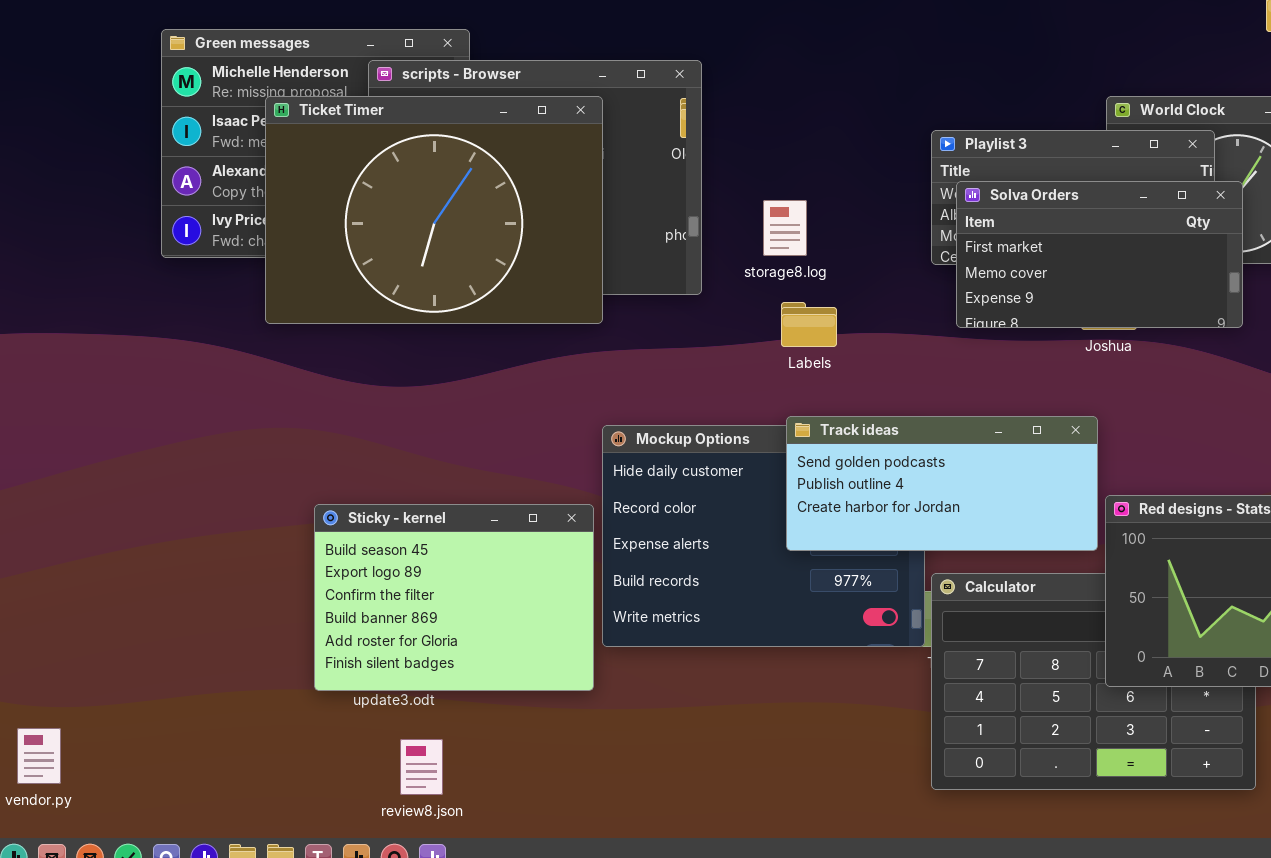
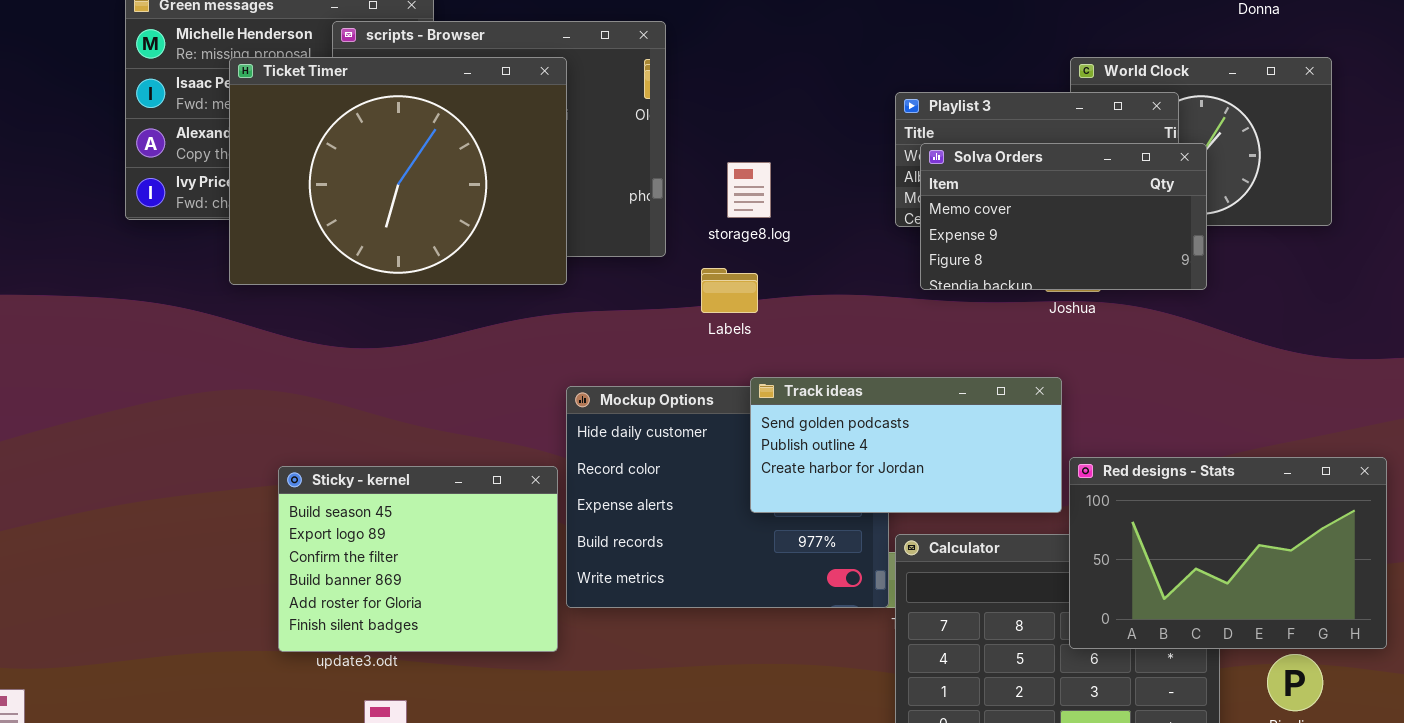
Solva Orders: [956,181,1243,328] -> [920,143,1207,290], scrolled down 1 row
Labels: [781,302,837,347] -> [701,268,758,313], moved

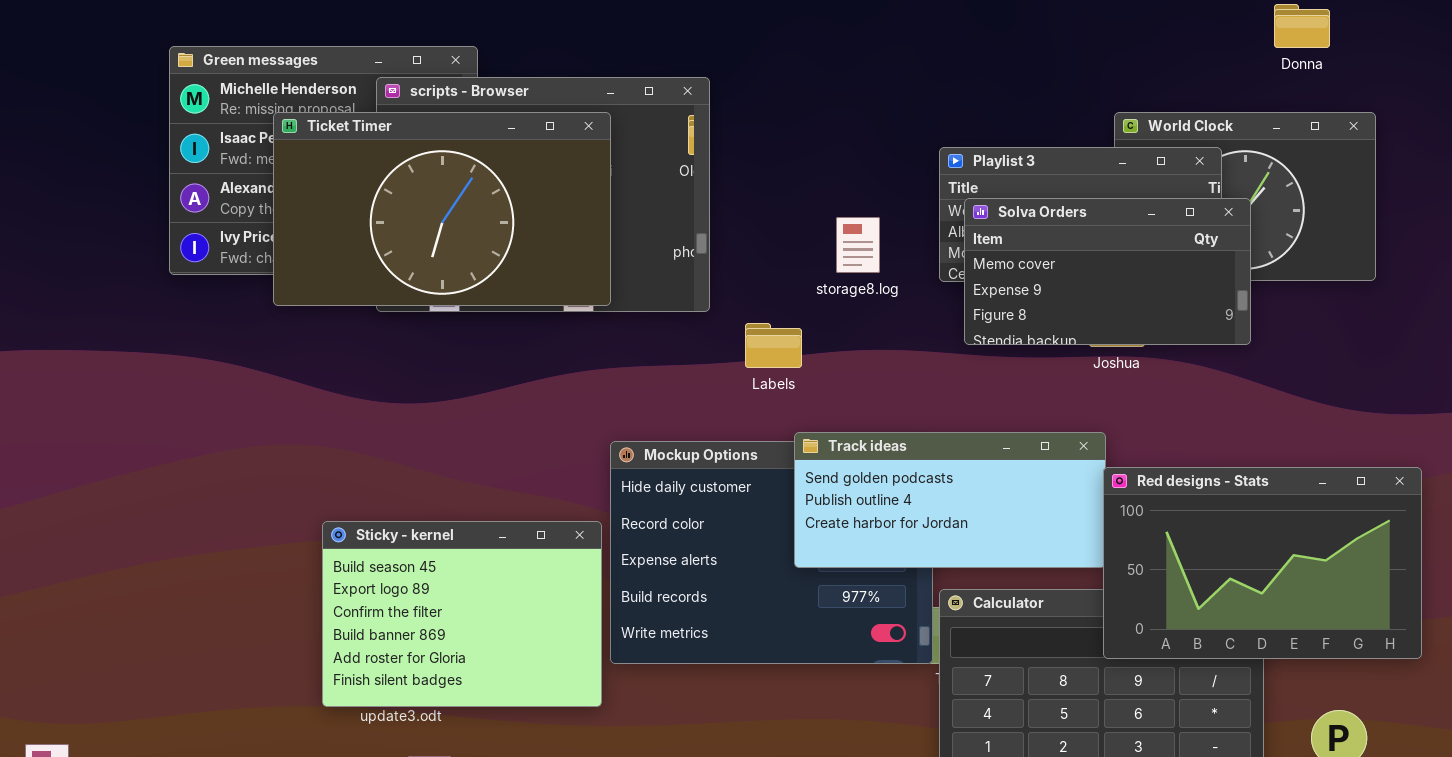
Ticket Timer: [229,57,567,285] -> [273,112,611,306], resized
storage8.log: [727,162,771,218] -> [836,217,880,273], moved
Red designs - Stats: [1069,457,1387,649] -> [1103,467,1422,659], moved

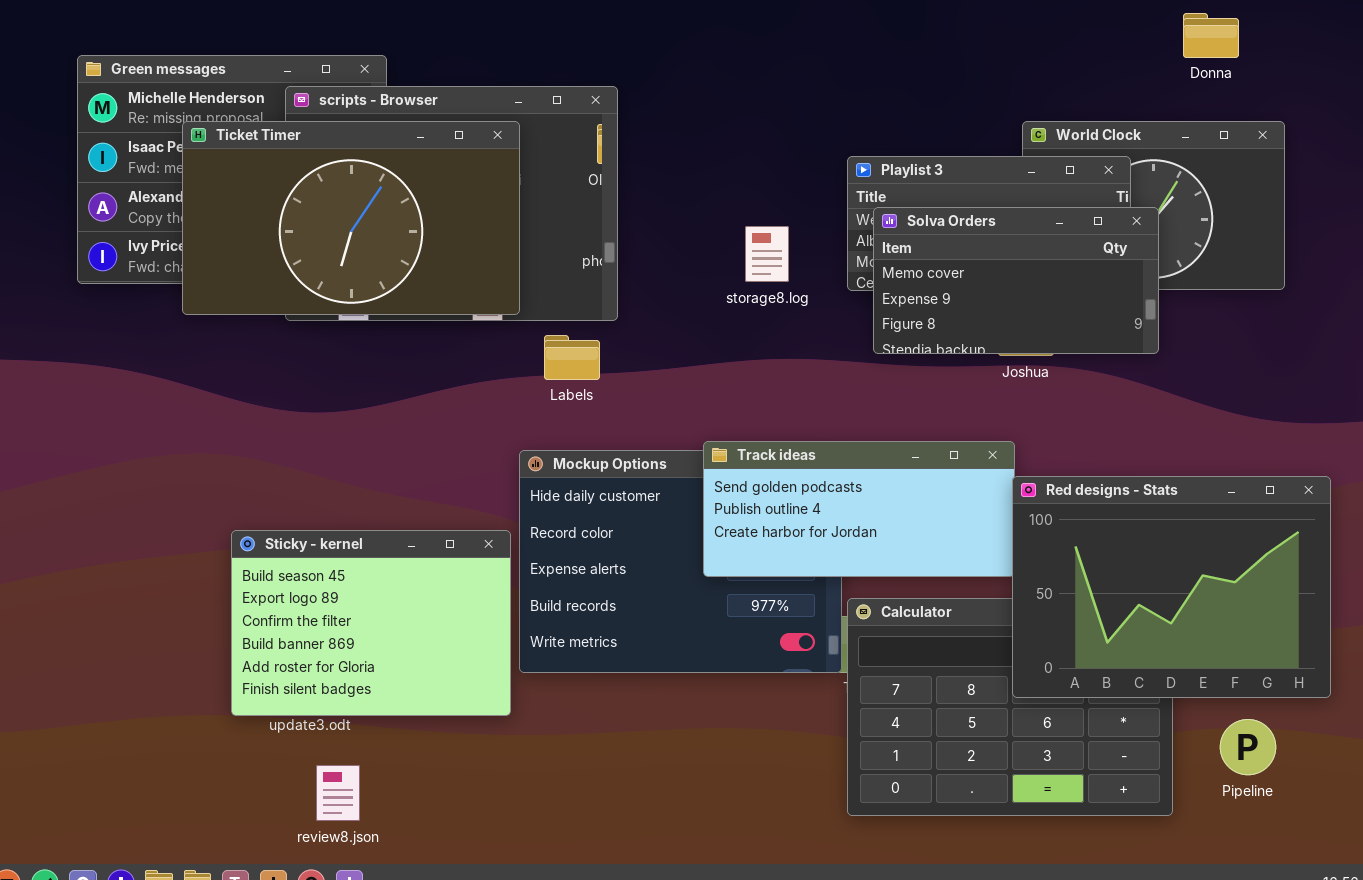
Labels: [745,323,802,368] -> [544,335,600,380], moved
Red designs - Stats: [1103,467,1422,659] -> [1012,476,1331,698], resized

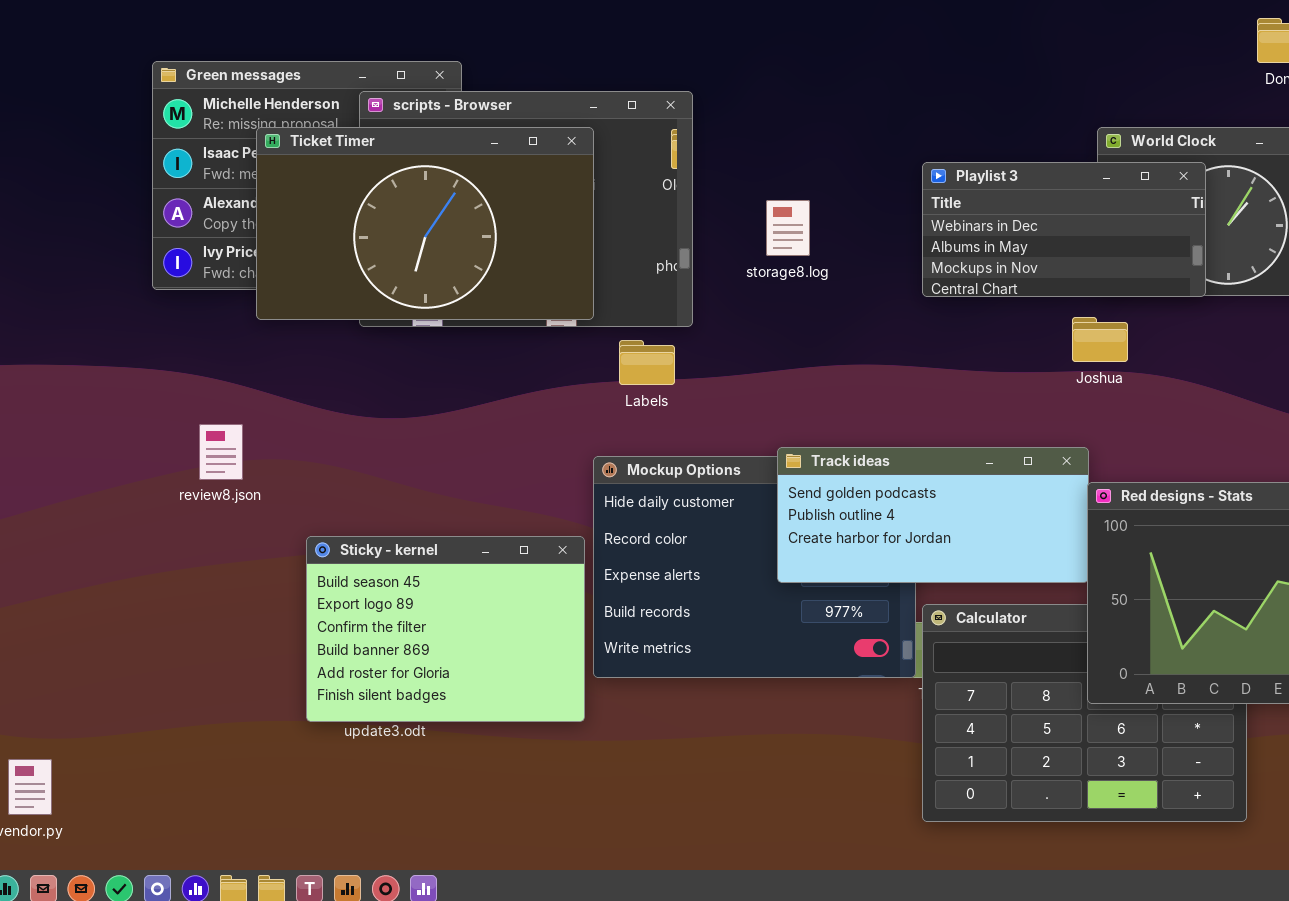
Solva Orders: [873,207,1159,354] -> none, closed
storage8.log: [745,226,789,282] -> [766,200,810,256], moved
review8.json: [316,765,360,821] -> [199,424,243,480], moved

